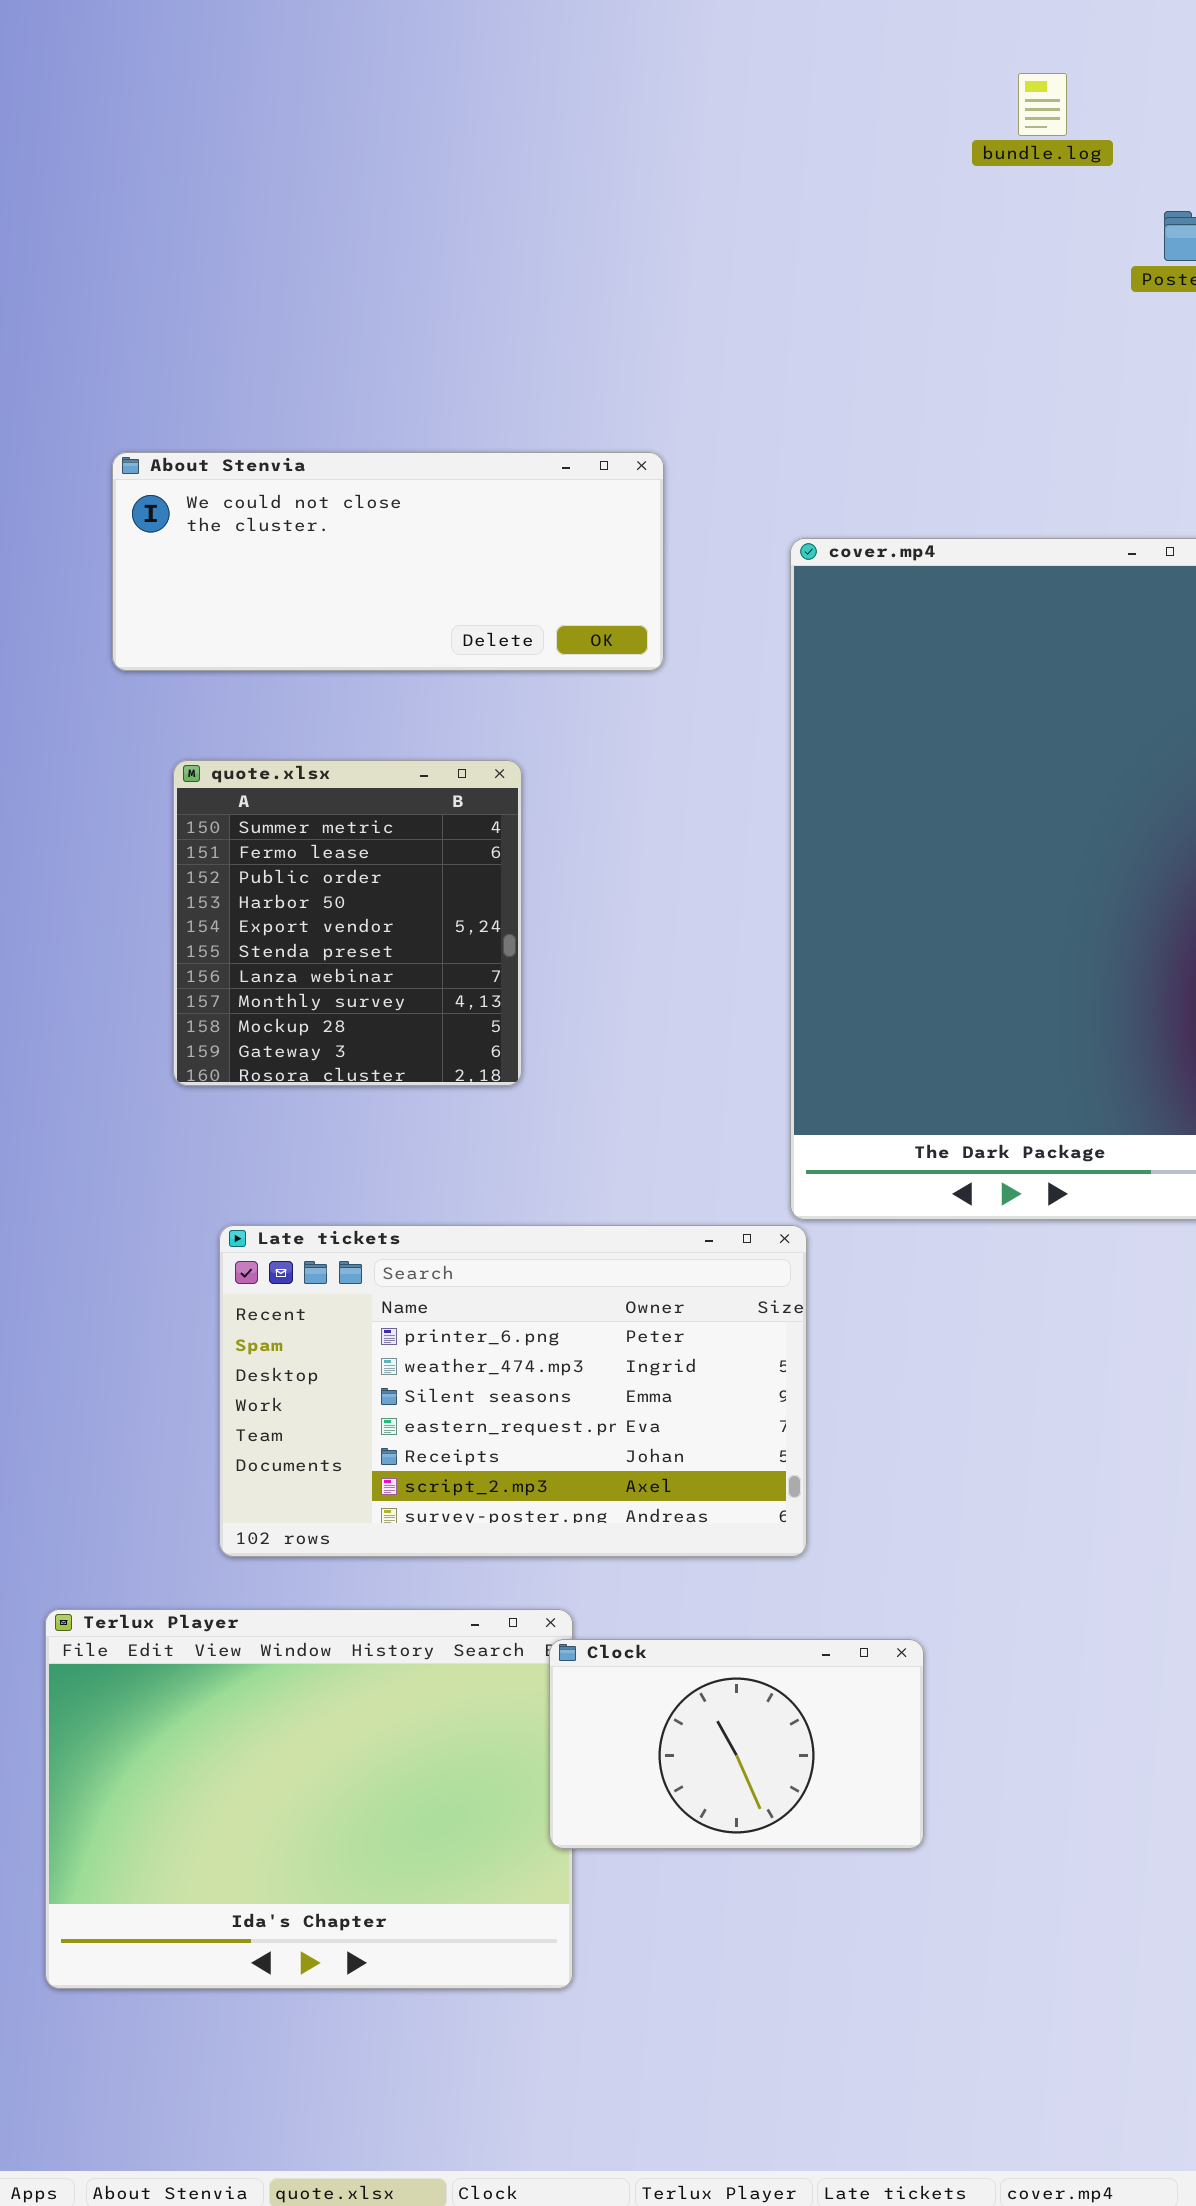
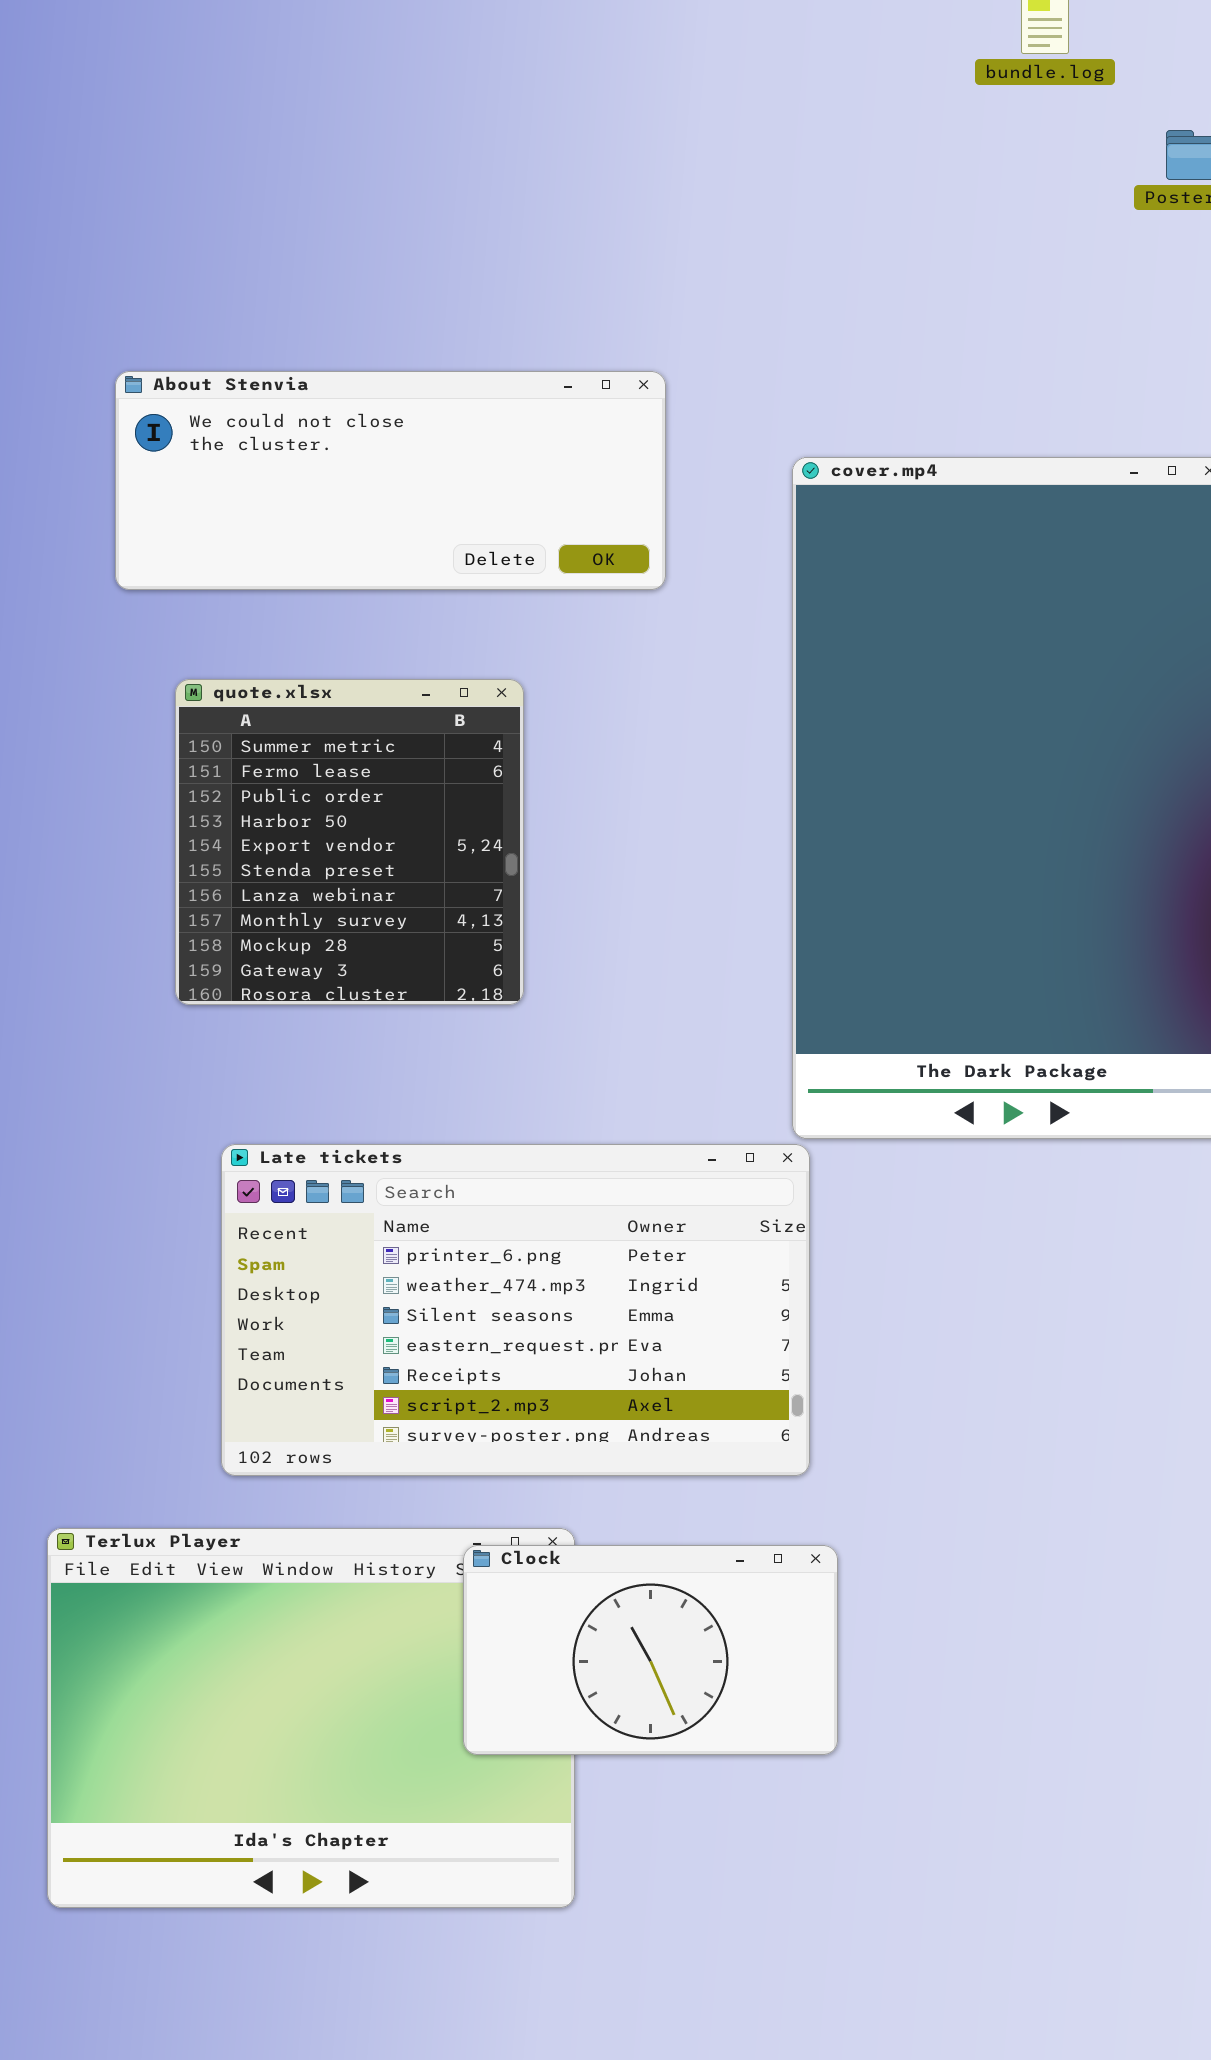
Clock: [549,1639,924,1849] -> [463,1545,838,1755], moved

